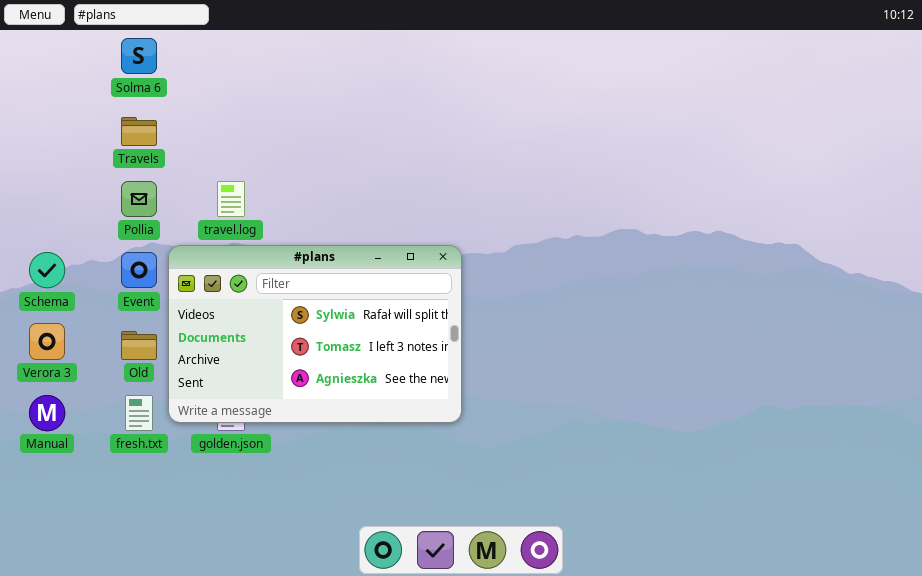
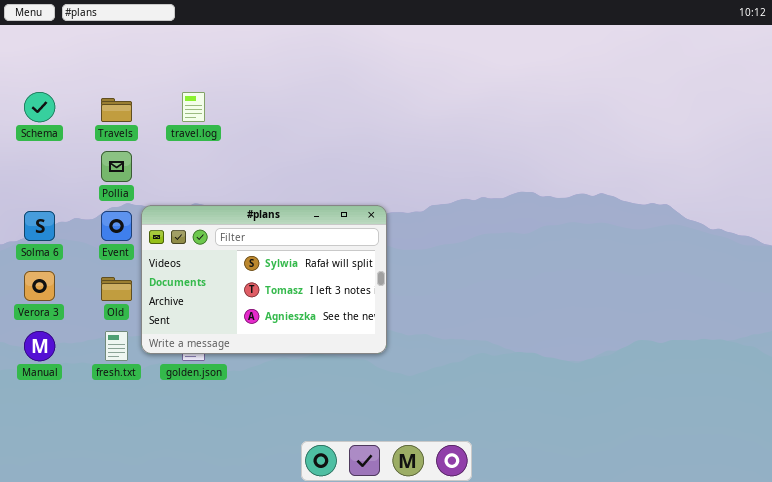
Solma 6: [121,38,157,74] -> [24,211,55,241], moved
travel.log: [217,181,245,217] -> [182,92,205,122], moved
Schema: [29,252,65,288] -> [24,92,55,122], moved

